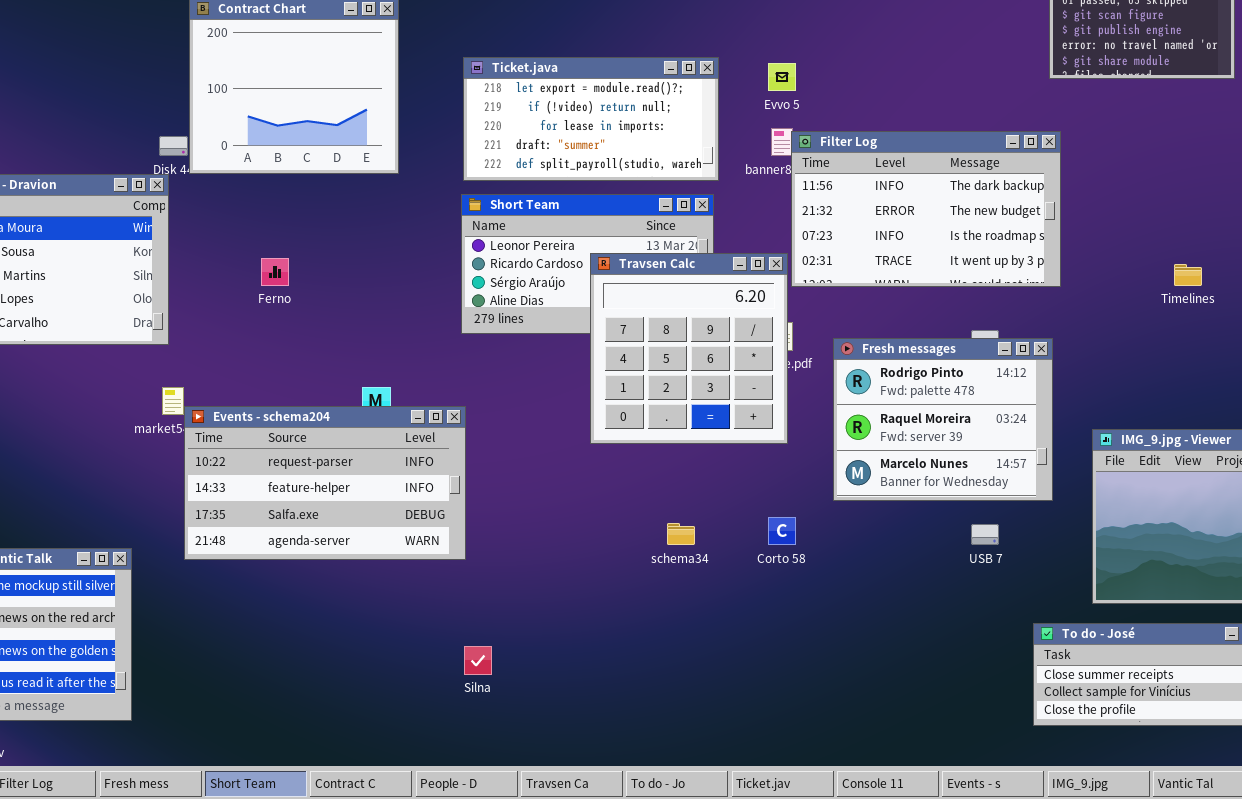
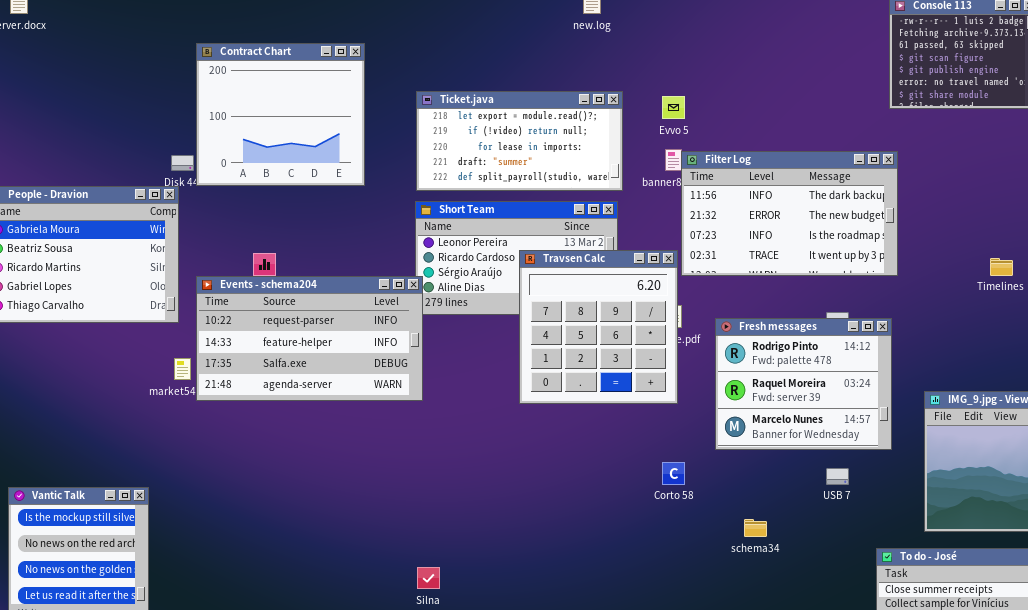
Events - schema204: [184,406,466,560] -> [196,276,423,401], moved
schema34: [667,523,695,545] -> [744,519,767,537], moved

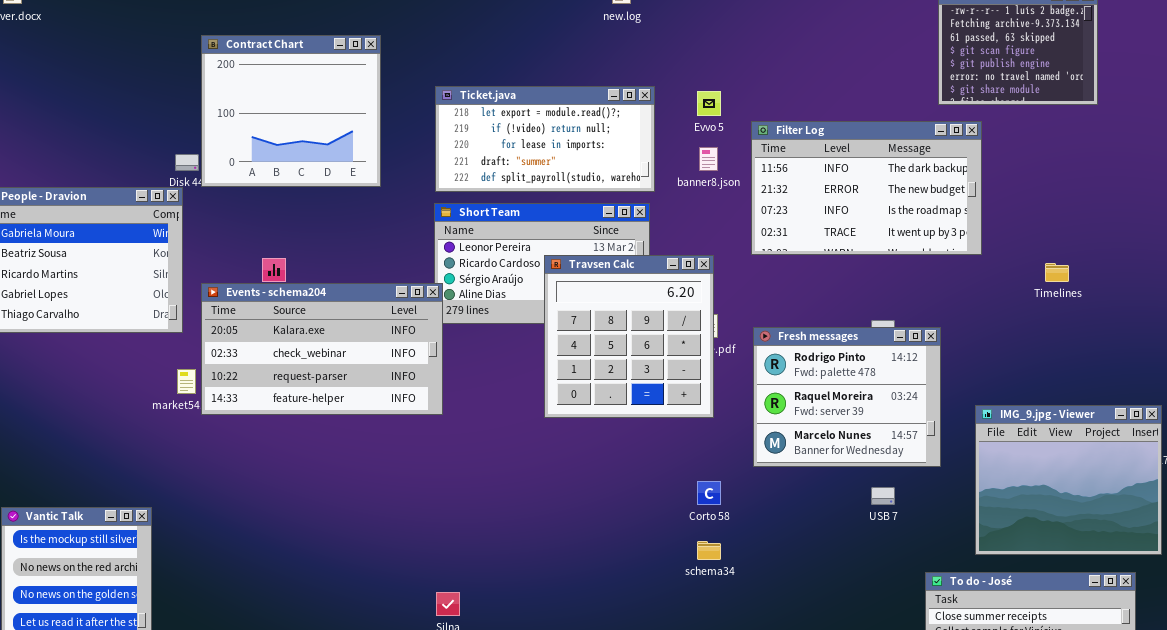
Filter Log: [681,151,898,276] -> [751,121,982,255], moved
Events - schema204: [196,276,423,401] -> [201,283,443,415], scrolled up 2 rows
schema34: [744,519,767,537] -> [697,541,721,560], moved

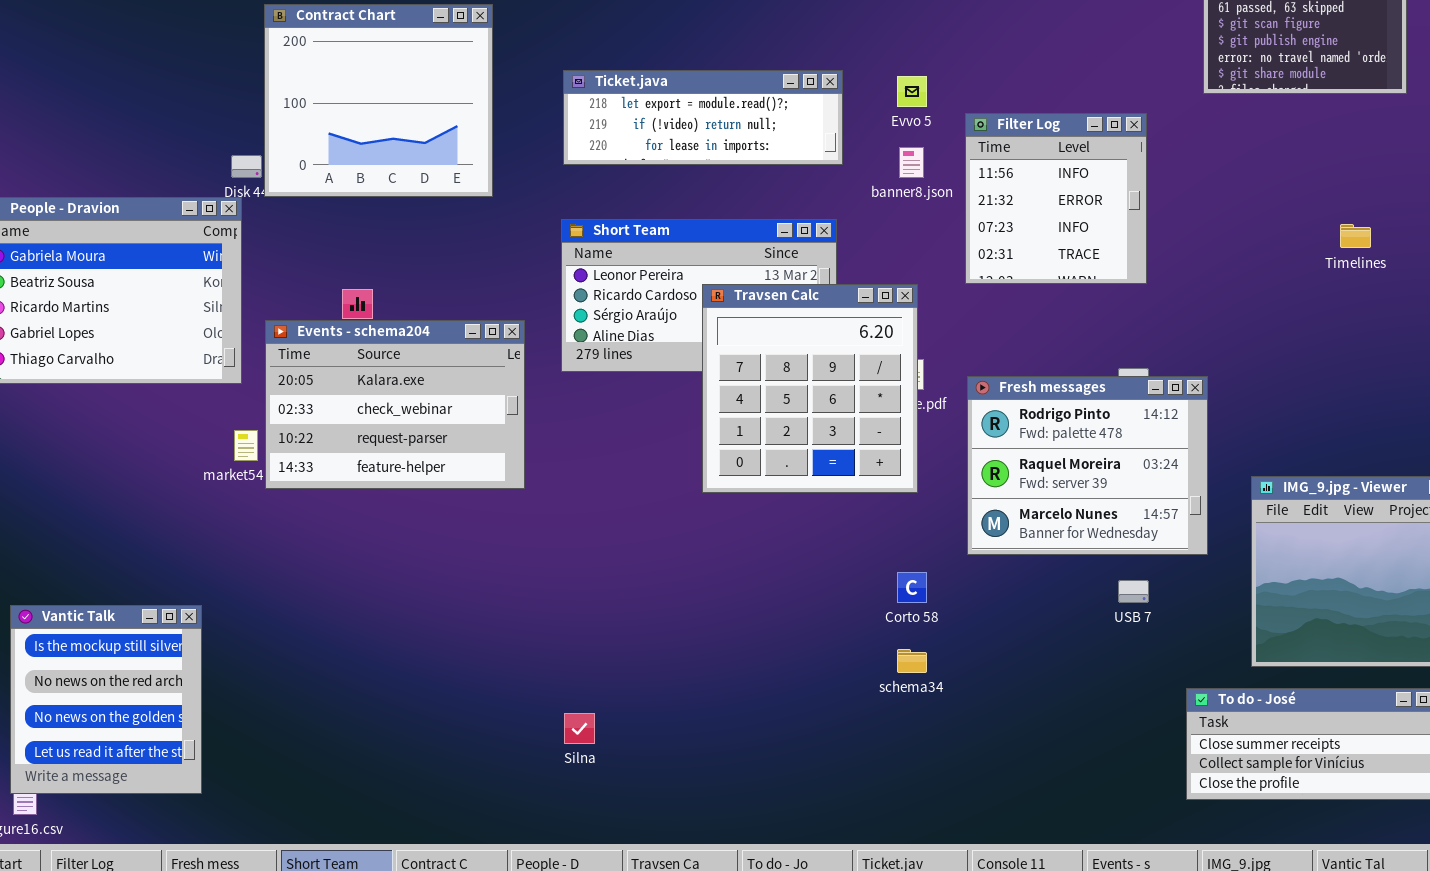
Ticket.java: [435,86,655,192] -> [563,70,843,165], resized
Filter Log: [751,121,982,255] -> [965,113,1147,284], resized
Timelines: [1045,263,1069,282] -> [1340,224,1371,248], moved
Events - schema204: [201,283,443,415] -> [265,320,525,489], resized

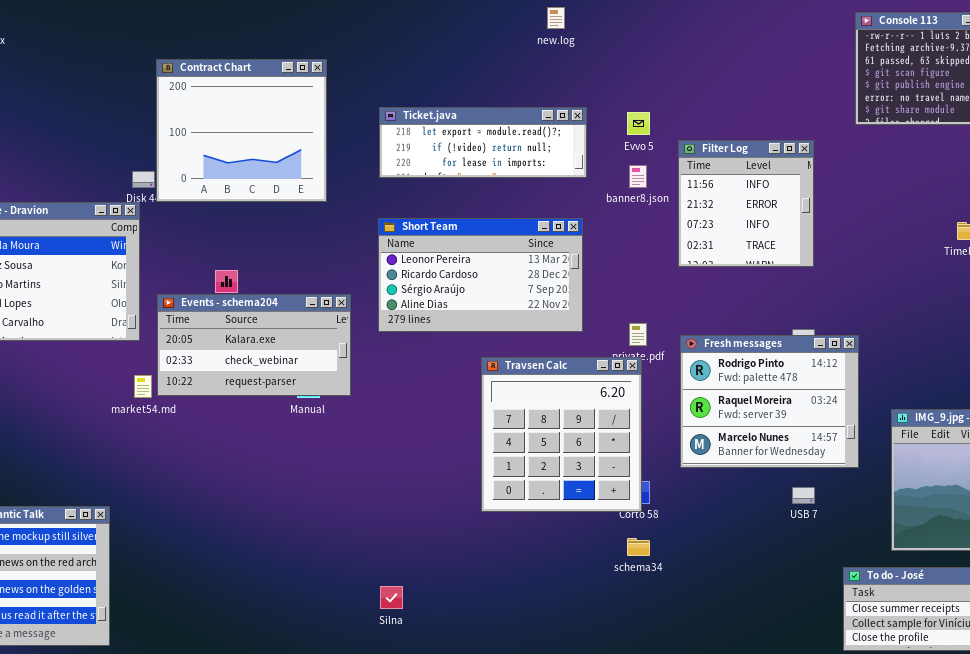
Travsen Calc: [702,284,918,493] -> [481,357,642,512], moved
Events - schema204: [265,320,525,489] -> [157,294,351,396], resized

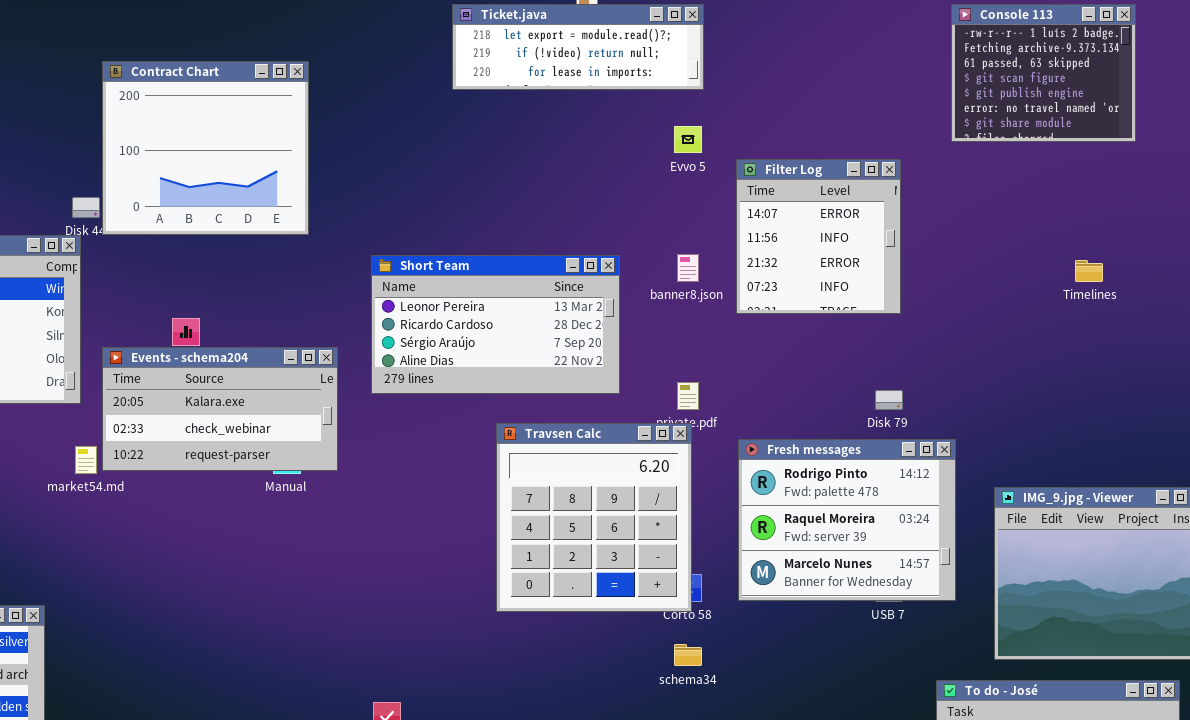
Ticket.java: [379,107,587,178] -> [452,4,704,90], moved
Filter Log: [678,140,814,267] -> [736,159,901,314], scrolled up 1 row
banner8.json: [629,165,647,188] -> [677,254,699,282], moved
Fresh messages: [680,335,859,468] -> [738,439,956,601], moved

